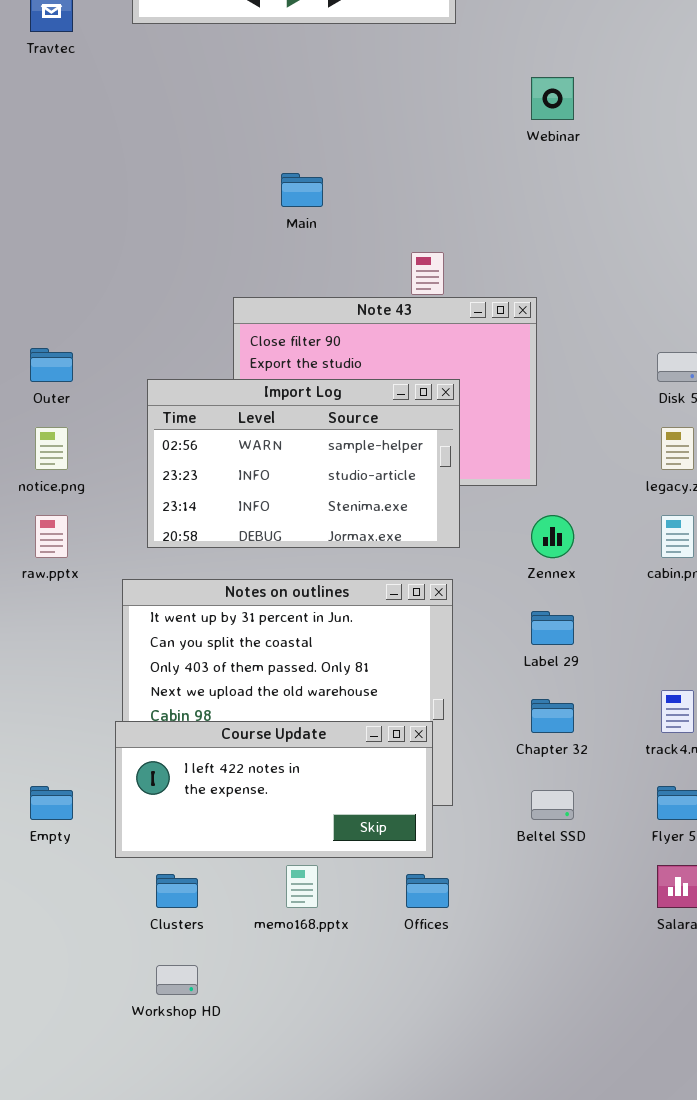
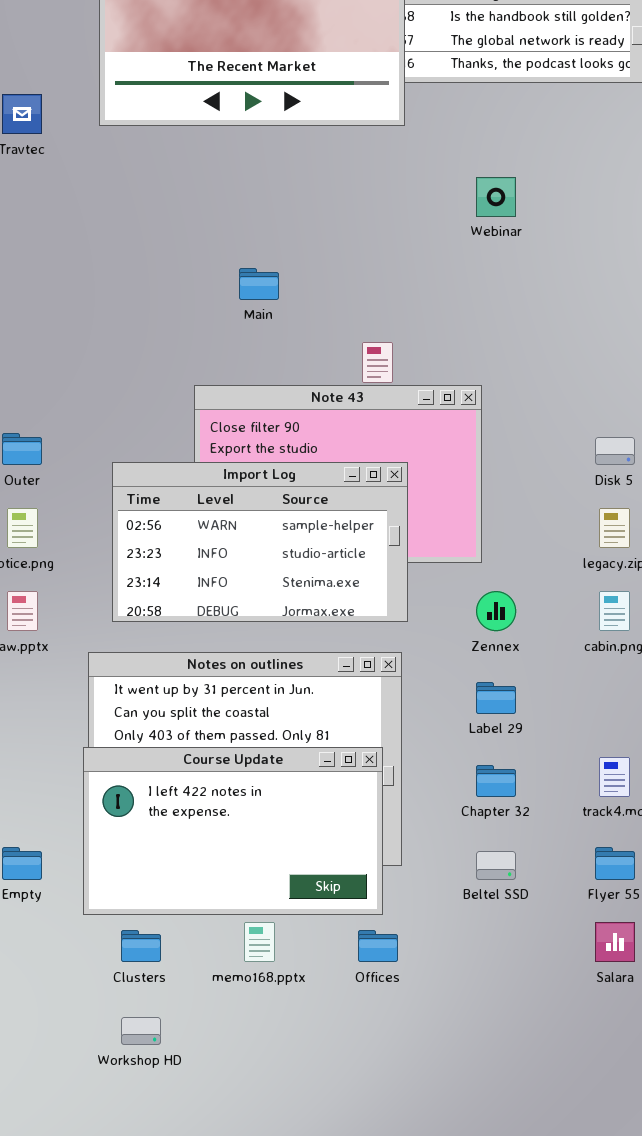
Course Update: [115,721,433,858] -> [83,747,383,915], resized

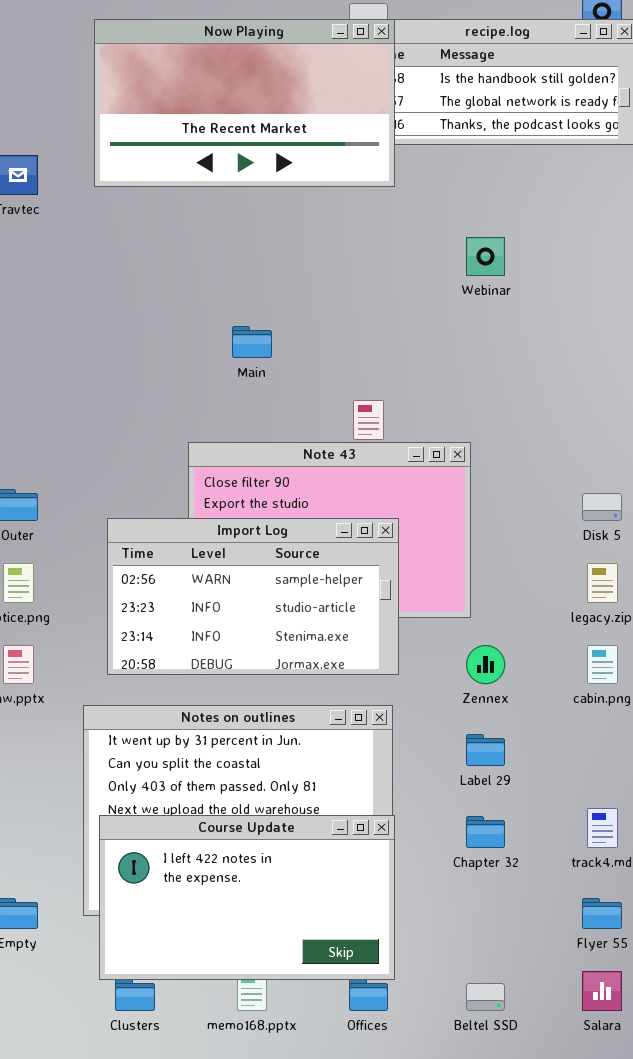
Course Update: [83,747,383,915] -> [99,815,395,980], moved
Beltel SSD: [476,851,516,880] -> [466,983,505,1011], moved

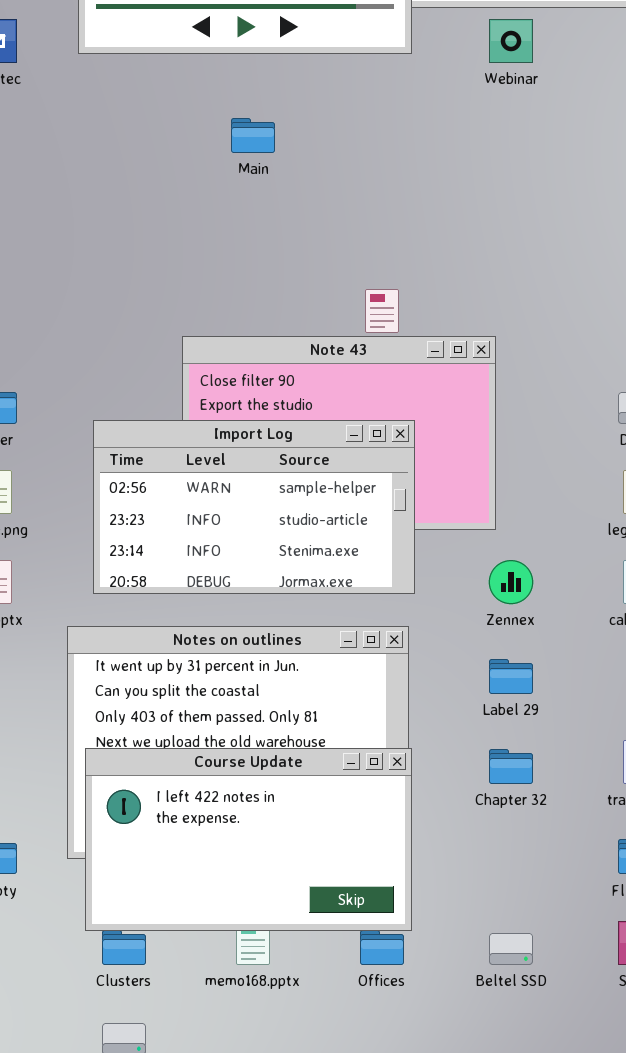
Webinar: [466,237,505,276] -> [489,19,533,63], moved
Main: [232,326,272,358] -> [231,118,275,153], moved

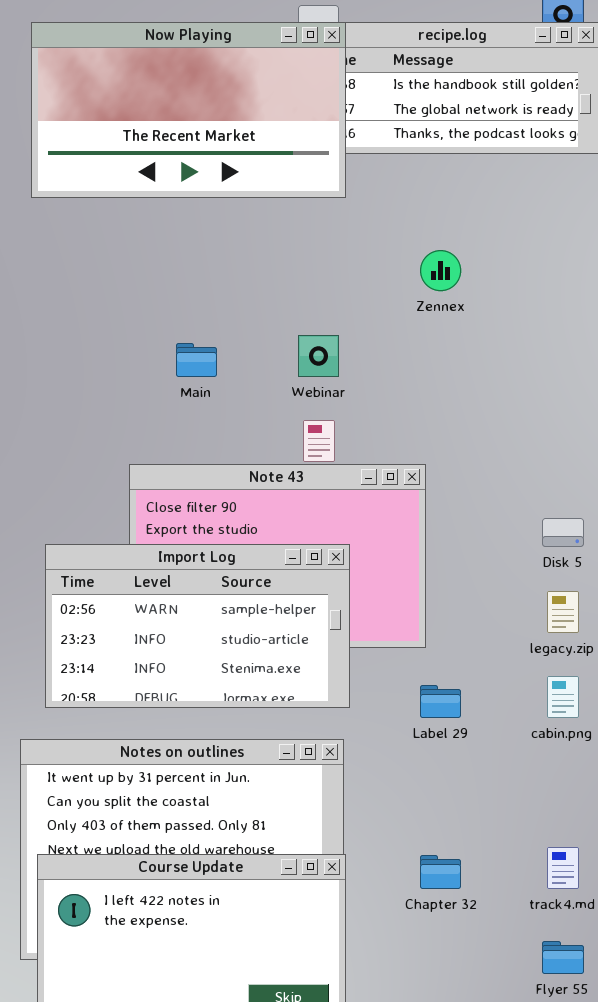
Webinar: [489,19,533,63] -> [298,335,339,377], moved
Main: [231,118,275,153] -> [176,343,217,377], moved
Zennex: [489,560,533,604] -> [420,250,461,291], moved
Label 29: [489,659,533,694] -> [420,685,461,718], moved

